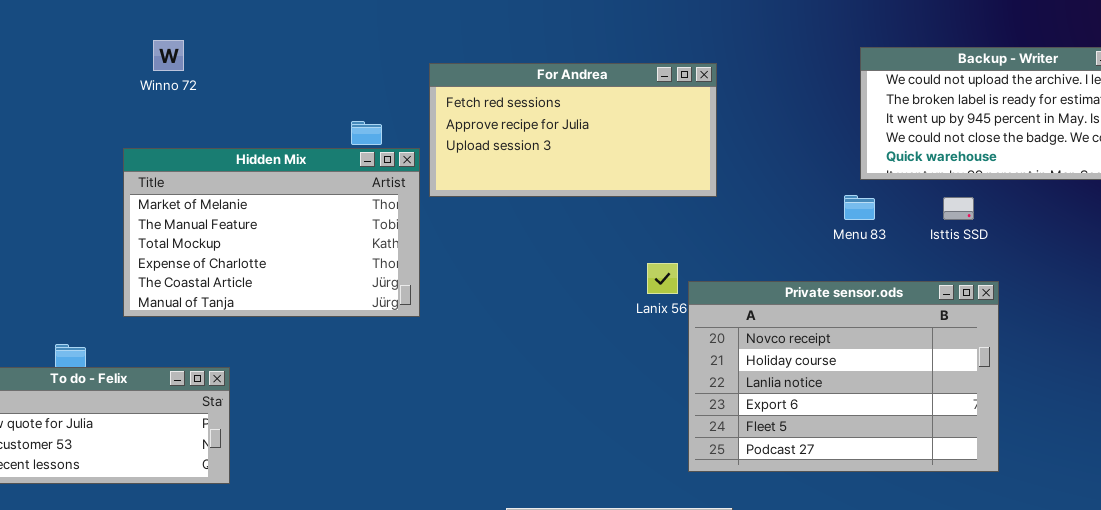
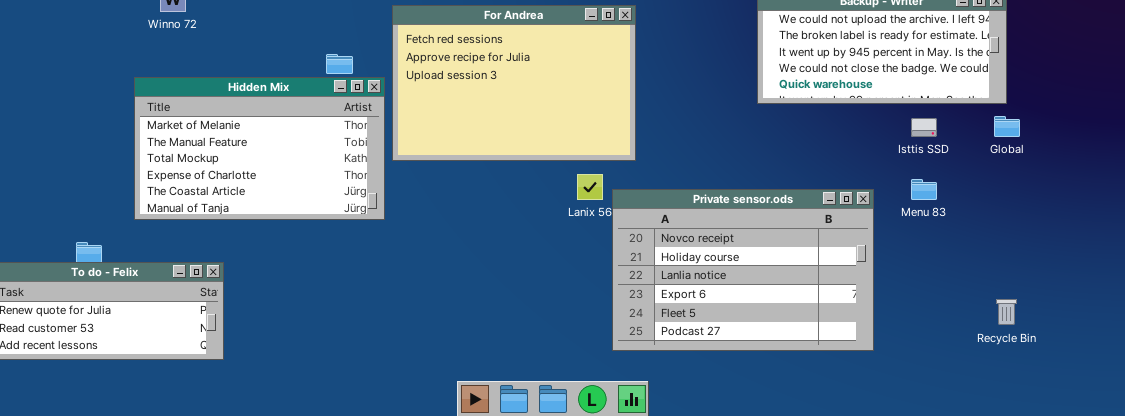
For Andrea: [429,63,717,197] -> [392,5,636,161], resized
Menu 83: [844,195,875,220] -> [911,179,937,200], moved
Isttis SSD: [943,197,974,220] -> [911,118,937,137], moved

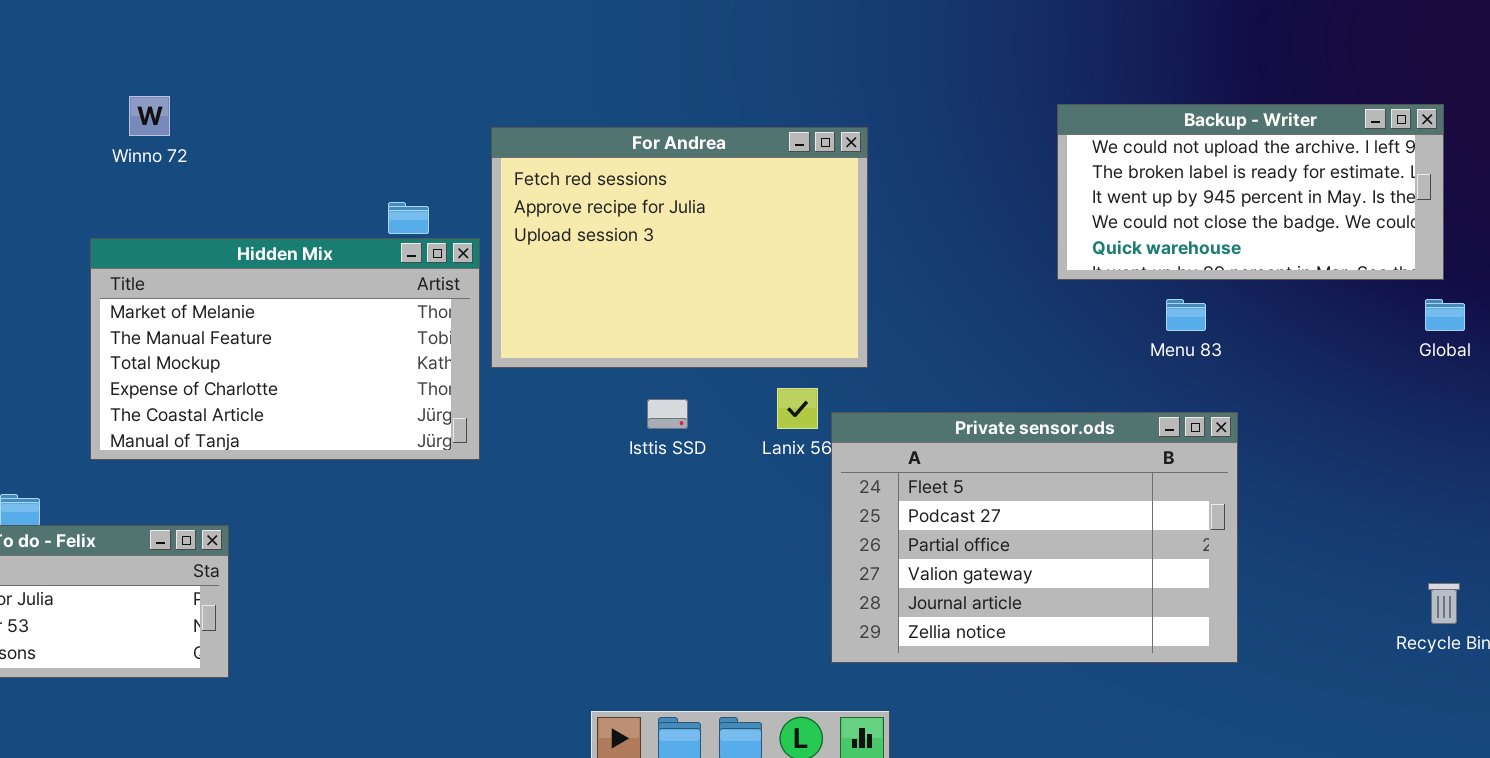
Isttis SSD: [911,118,937,137] -> [647,399,688,429], moved
Menu 83: [911,179,937,200] -> [1166,299,1206,331], moved
Private sensor.ods: [612,189,874,351] -> [831,412,1238,663], scrolled down 4 rows

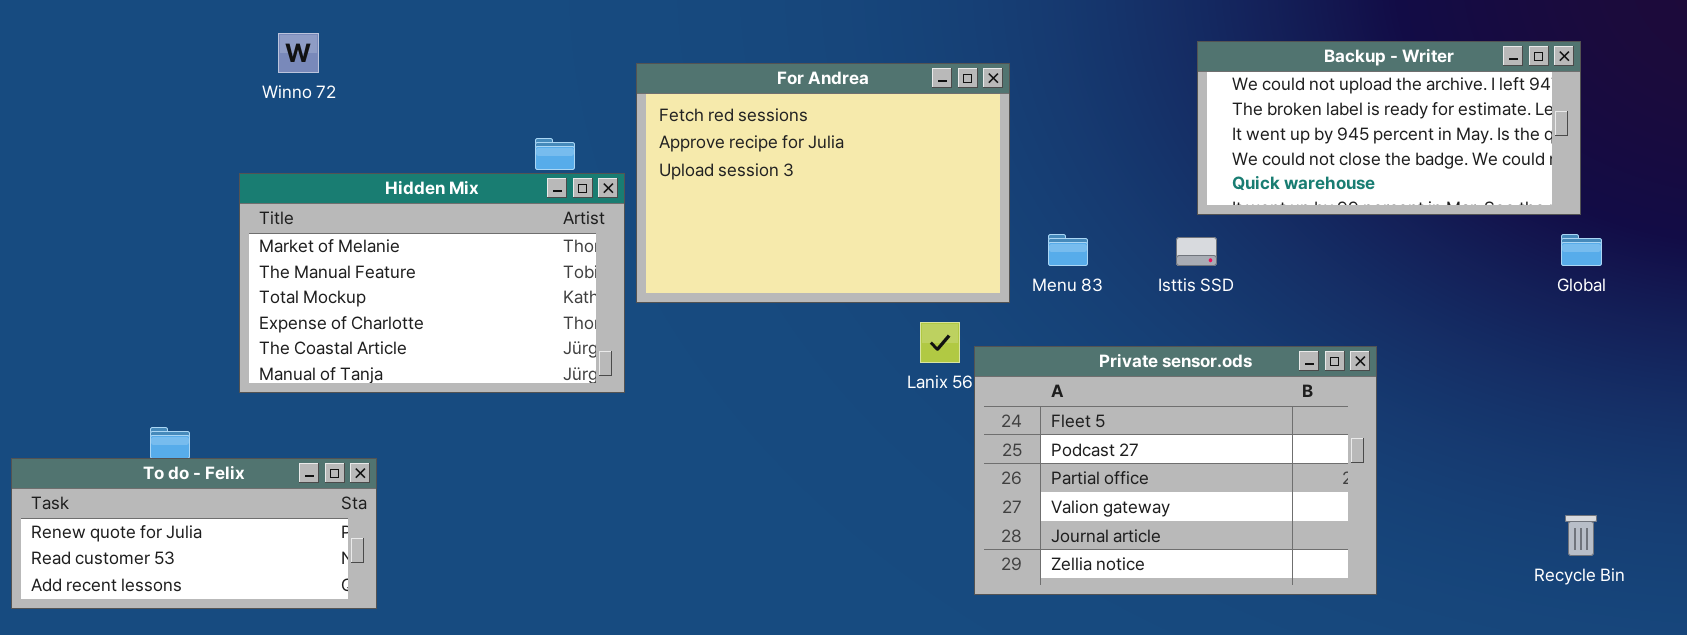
Menu 83: [1166,299,1206,331] -> [1048,234,1088,266], moved
Isttis SSD: [647,399,688,429] -> [1176,237,1217,266], moved

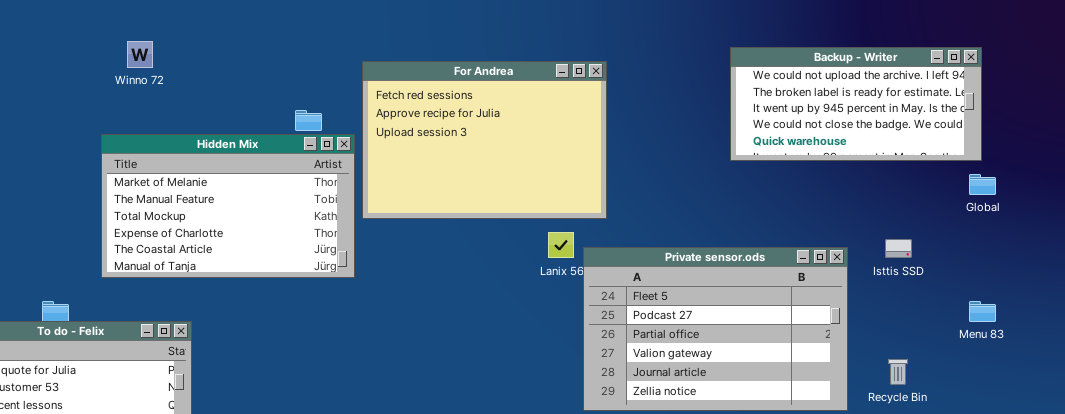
Menu 83: [1048,234,1088,266] -> [969,301,996,322], moved
Isttis SSD: [1176,237,1217,266] -> [885,239,912,258], moved
Recycle Bin: [1565,515,1597,556] -> [888,359,908,385], moved

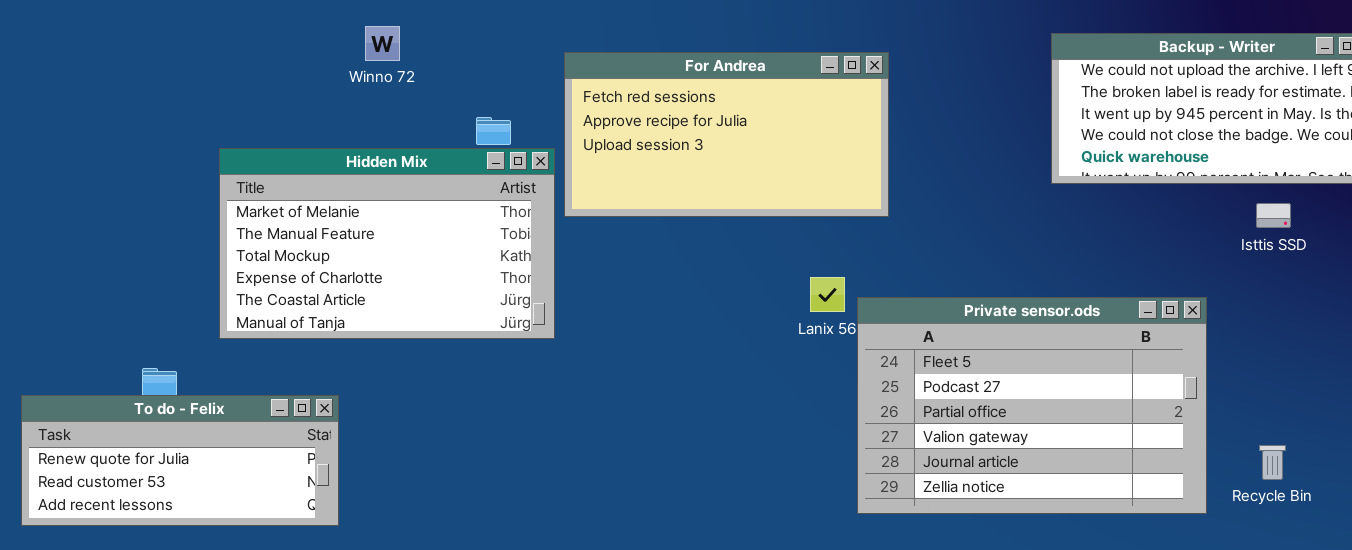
Winno 72: [127,41,153,68] -> [365,26,400,61], moved
For Andrea: [362,61,607,219] -> [564,52,889,217], resized
Isttis SSD: [885,239,912,258] -> [1256,203,1291,228], moved

